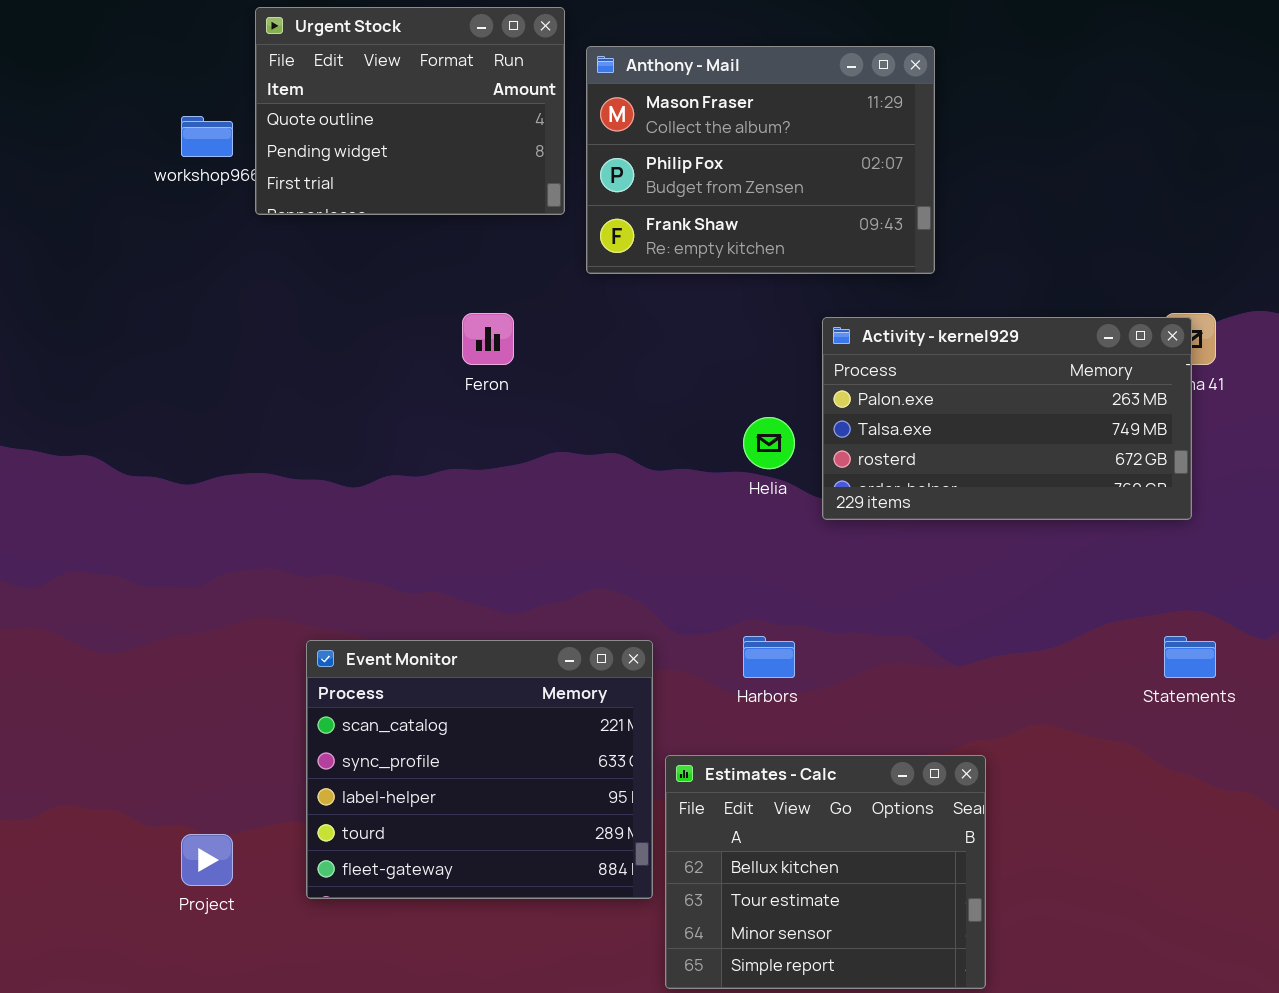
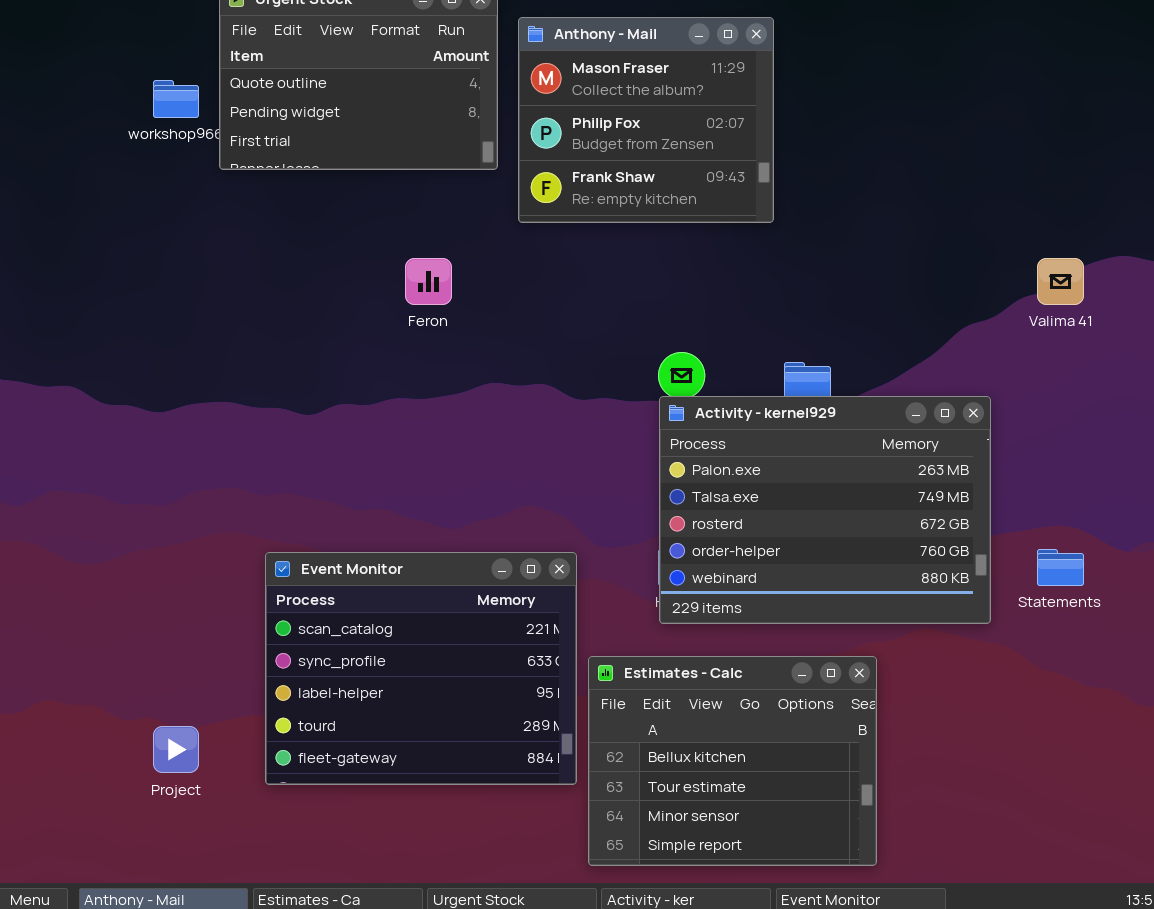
Anthony - Mail: [586,46,935,274] -> [518,17,774,223], resized
Activity - kernel929: [822,317,1192,520] -> [659,396,991,624], moved, resized

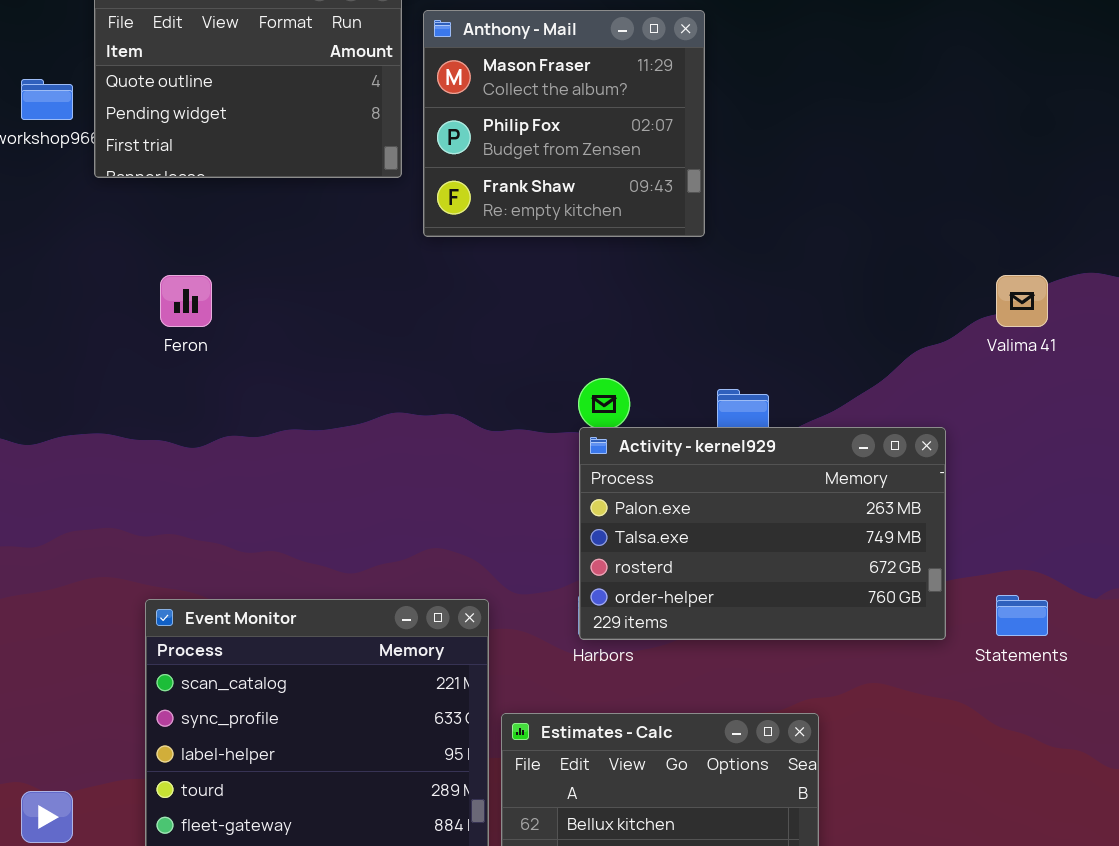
Feron: [405,258,452,305] -> [160,275,212,327], moved
Activity - kernel929: [659,396,991,624] -> [579,427,946,640], resized

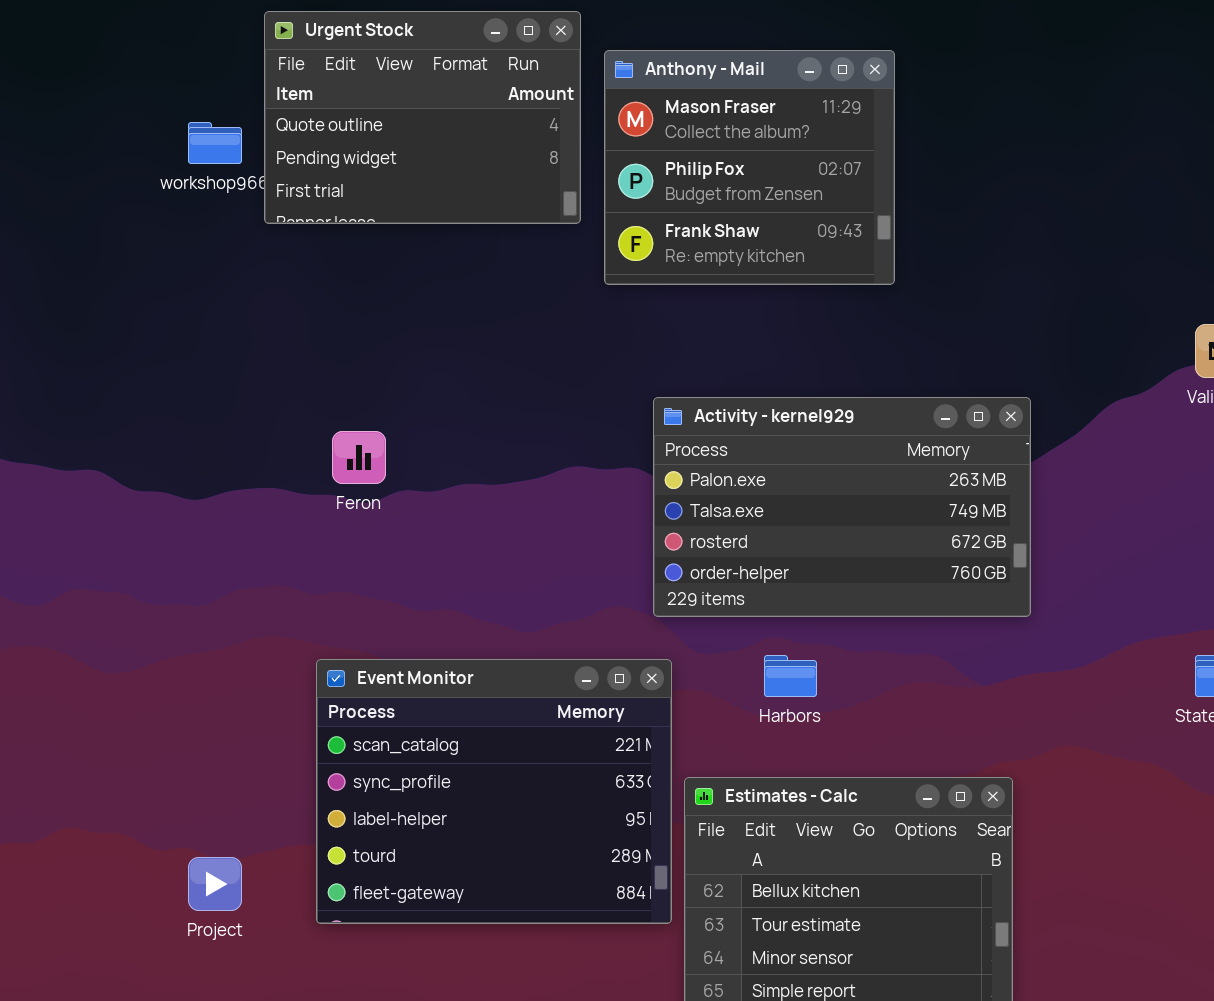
Feron: [160,275,212,327] -> [332,431,386,484], moved
Activity - kernel929: [579,427,946,640] -> [653,397,1031,617], moved

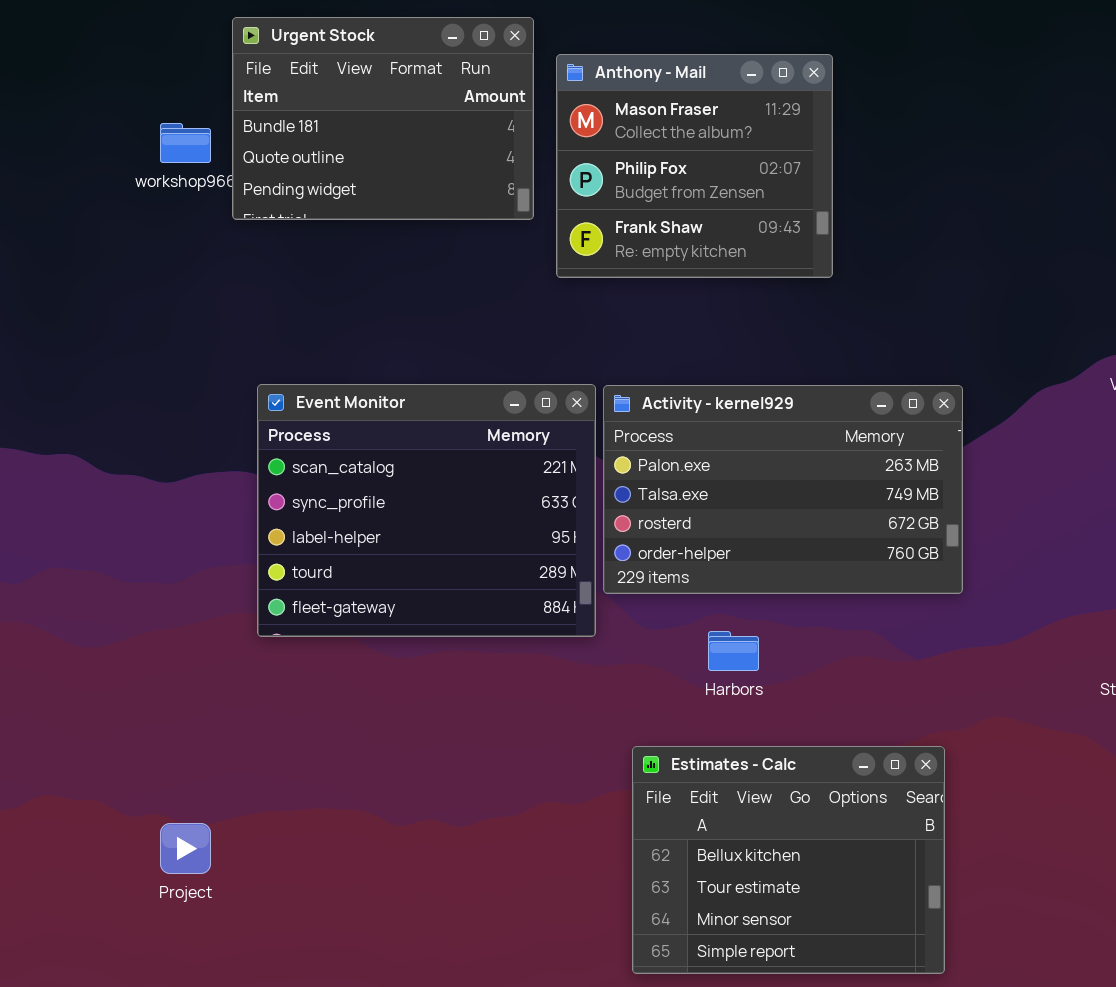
Urgent Stock: [264,11,581,224] -> [232,17,534,220], scrolled up 1 row
Event Monitor: [316,659,672,924] -> [257,384,596,637], moved

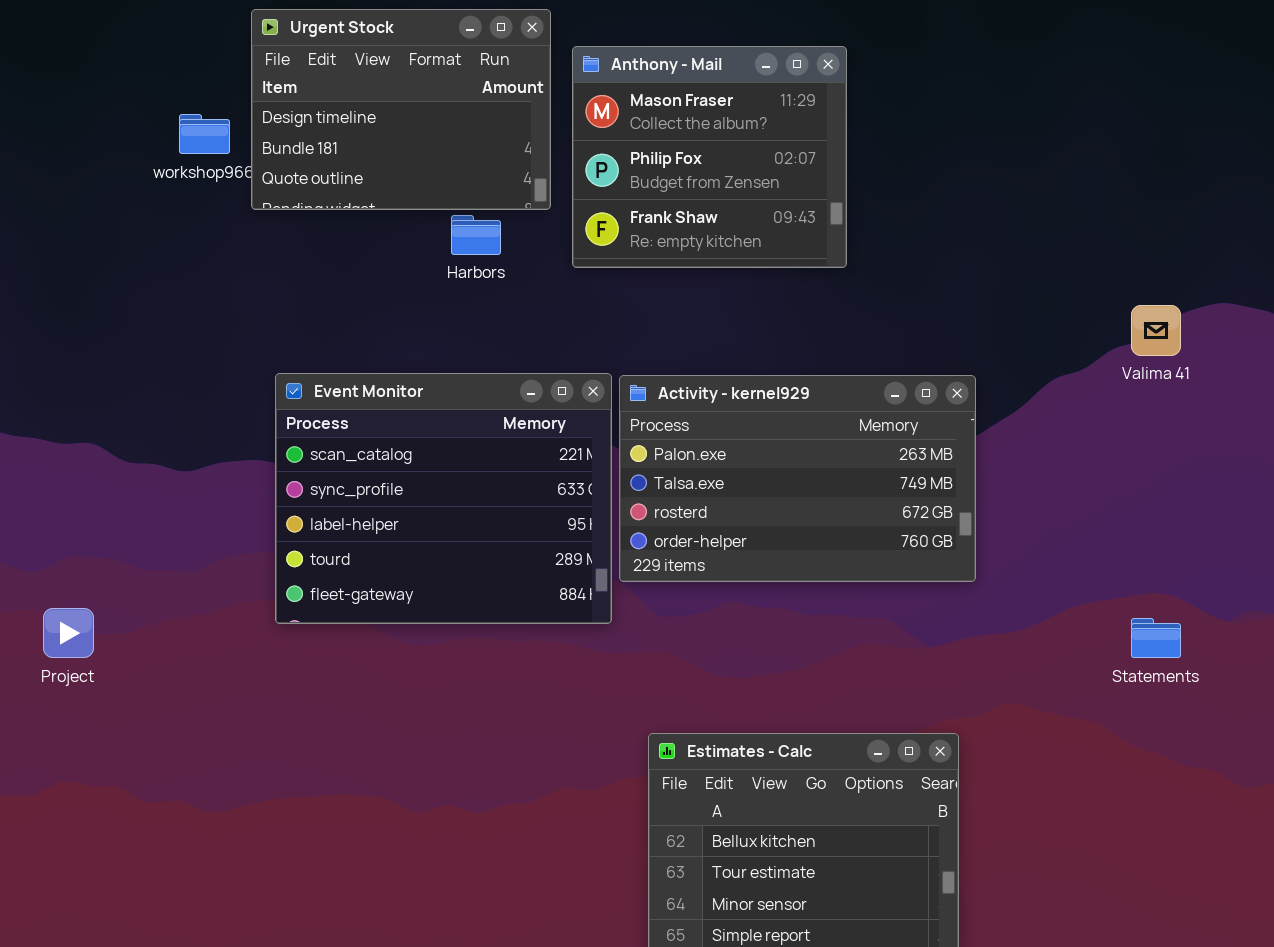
Urgent Stock: [232,17,534,220] -> [251,9,551,210], scrolled up 1 row
Harbors: [708,631,759,671] -> [451,215,501,255], moved
Project: [160,823,211,874] -> [43,608,94,658], moved

